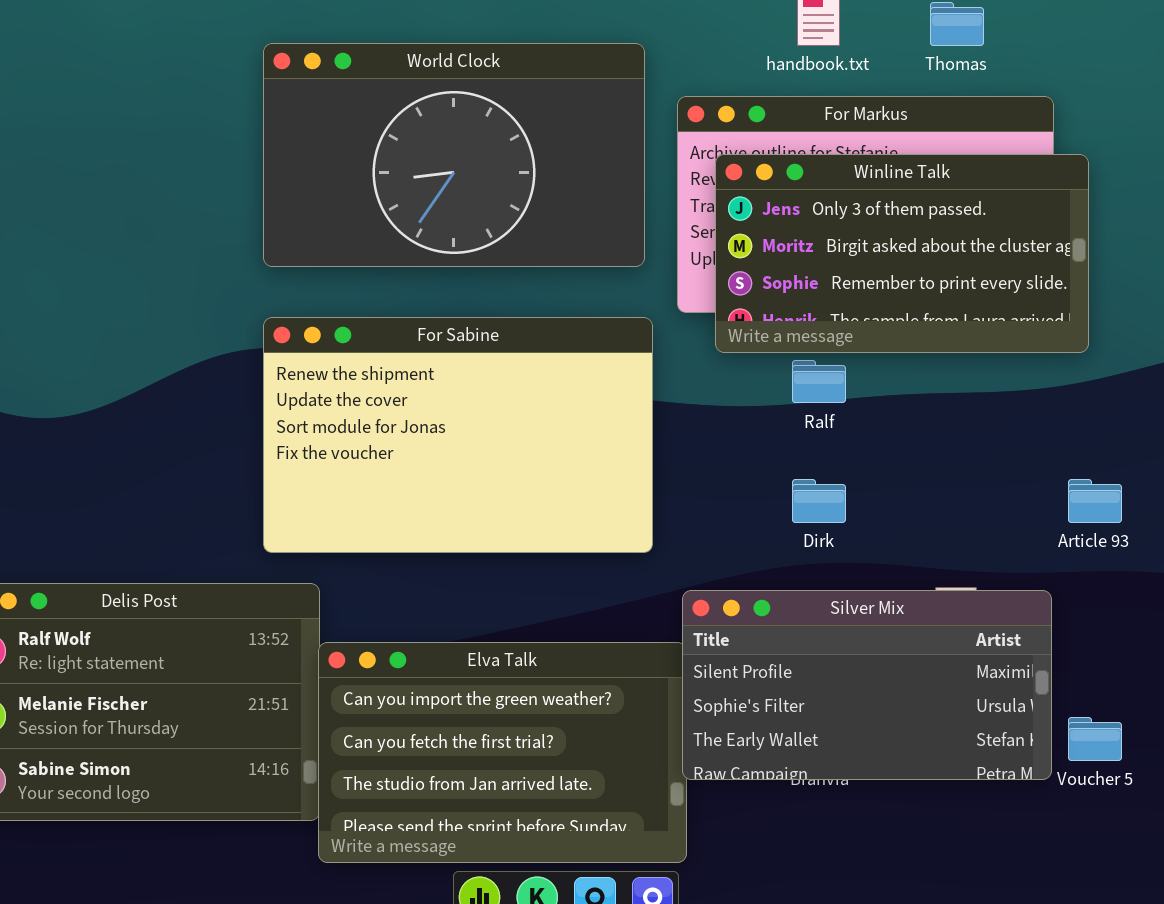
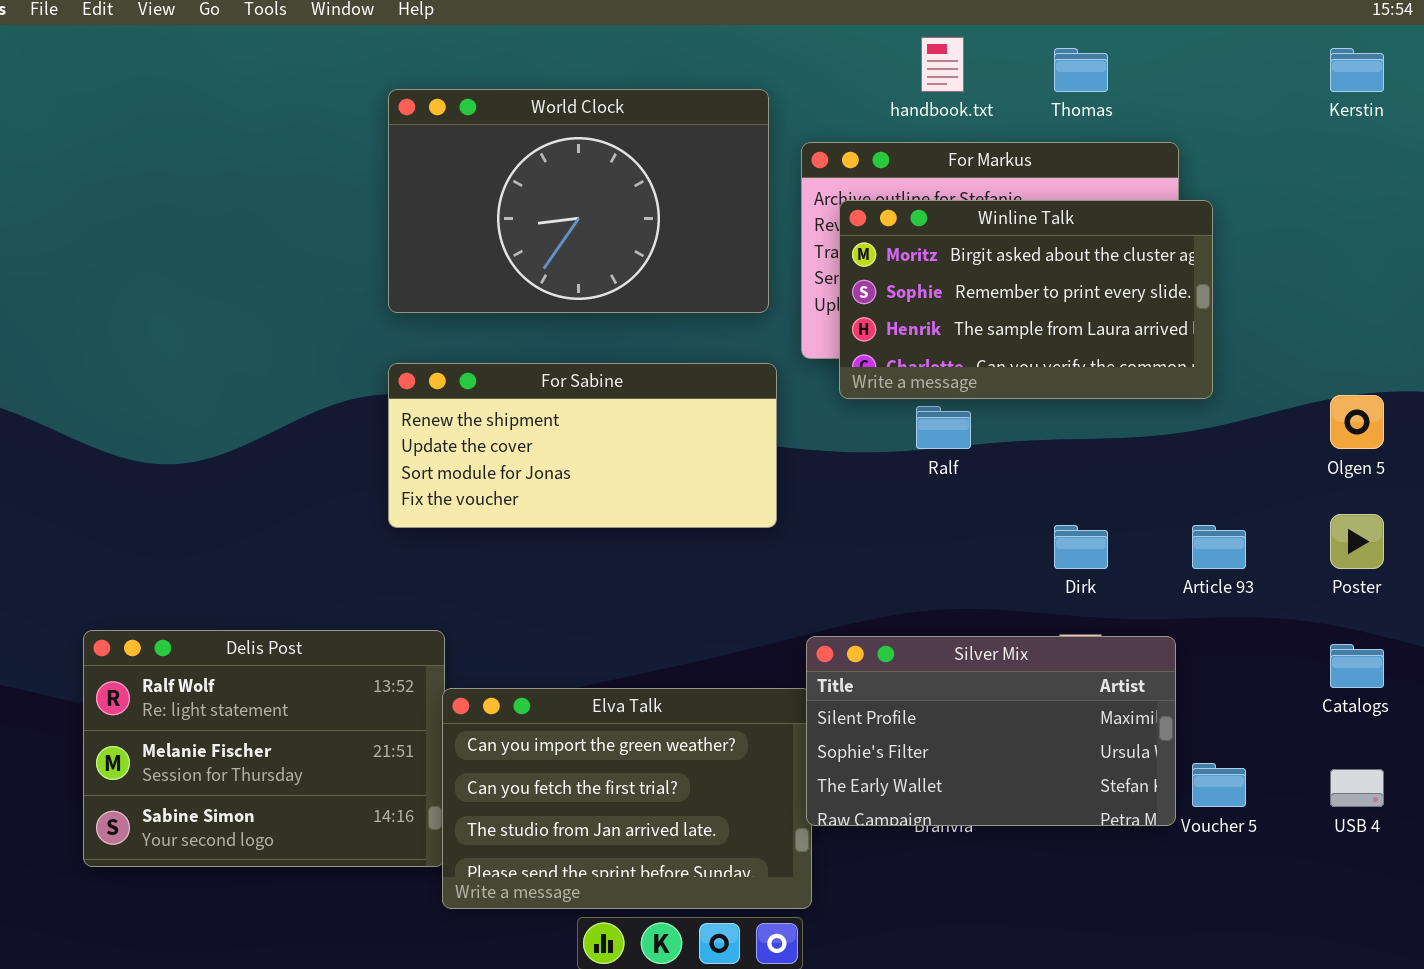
Winline Talk: [715,154,1089,353] -> [839,200,1213,399], scrolled down 1 row
For Sabine: [263,317,653,553] -> [388,363,777,528], resized
Dirk: [792,479,846,523] -> [1054,525,1108,569], moved

